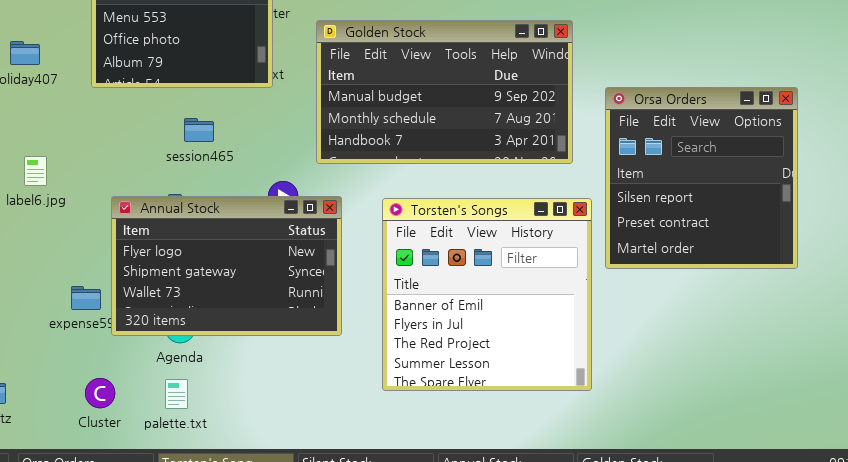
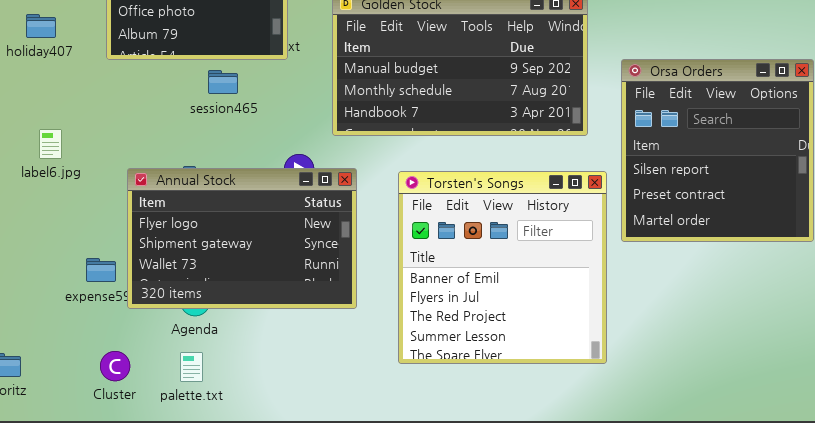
session465: [184,118,214,142] -> [208,70,238,94], moved

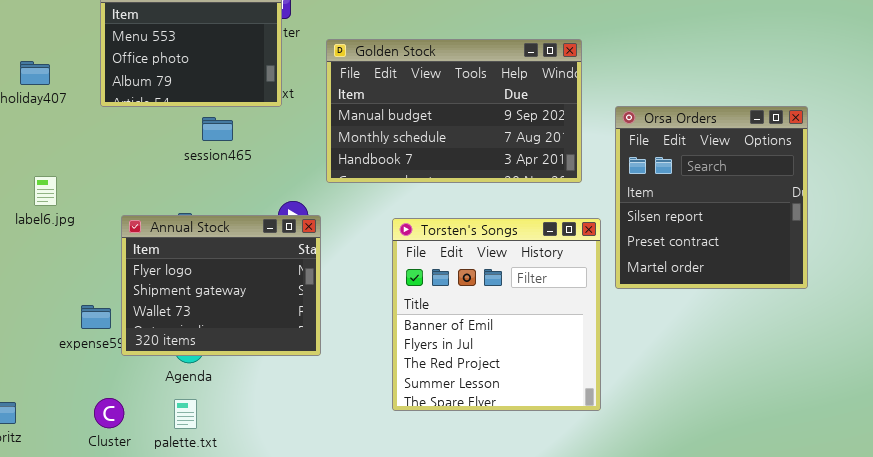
Annual Stock: [127,168,357,309] -> [121,215,321,356], resized

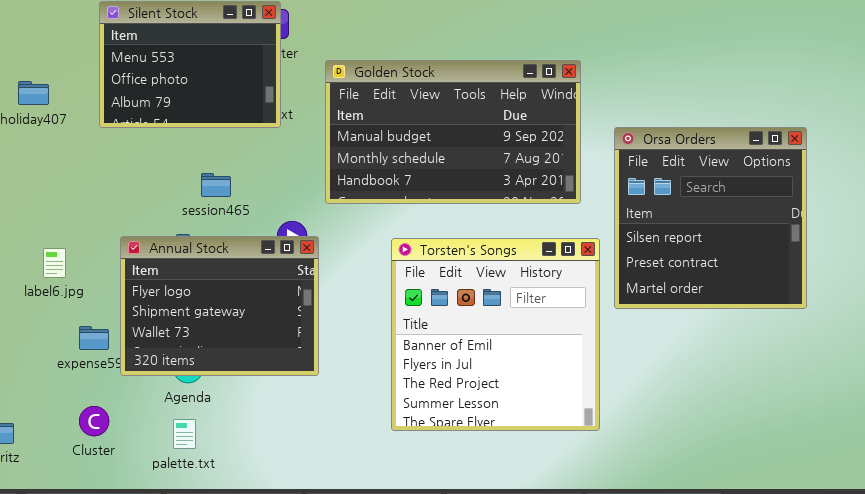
session465: [202,117,233,141] -> [201,173,231,197], moved
label6.jpg: [34,176,57,206] -> [43,248,66,278], moved
Cluster: [94,398,124,428] -> [79,406,109,436], moved

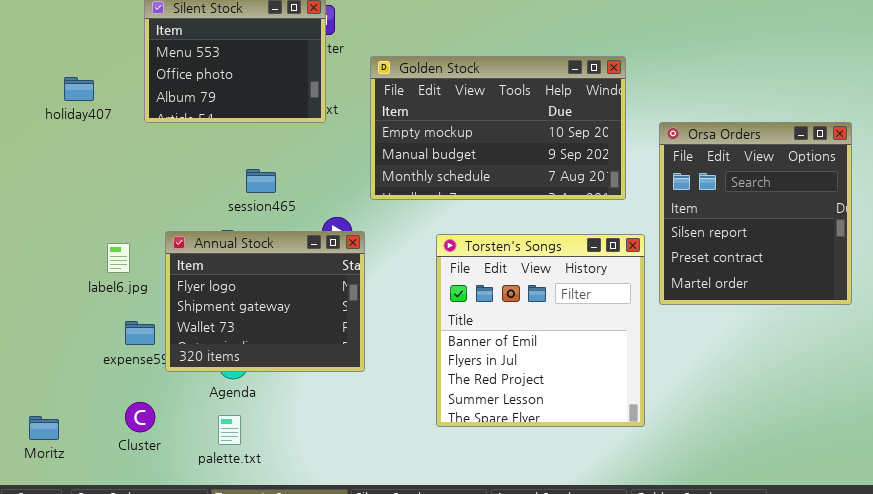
Golden Stock: [325,60,581,204] -> [370,56,626,200], scrolled up 1 row
label6.jpg: [43,248,66,278] -> [107,243,130,273], moved

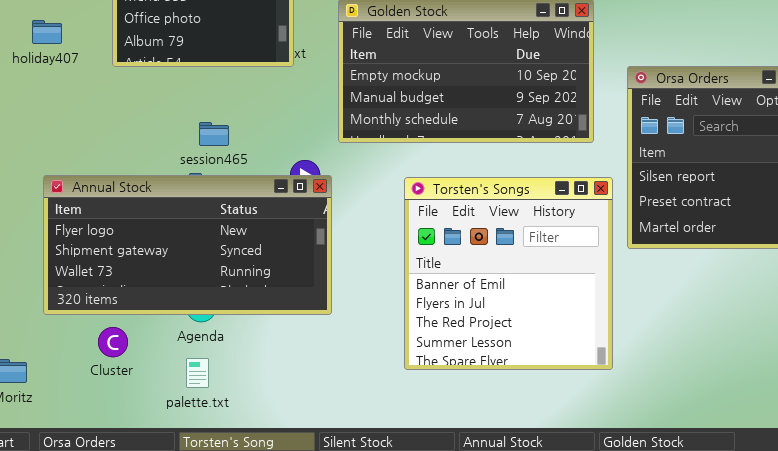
session465: [246,169,276,193] -> [199,122,229,146], moved
Annual Stock: [165,231,365,372] -> [43,175,332,315], resized
Cluster: [125,402,155,432] -> [98,327,128,357], moved

